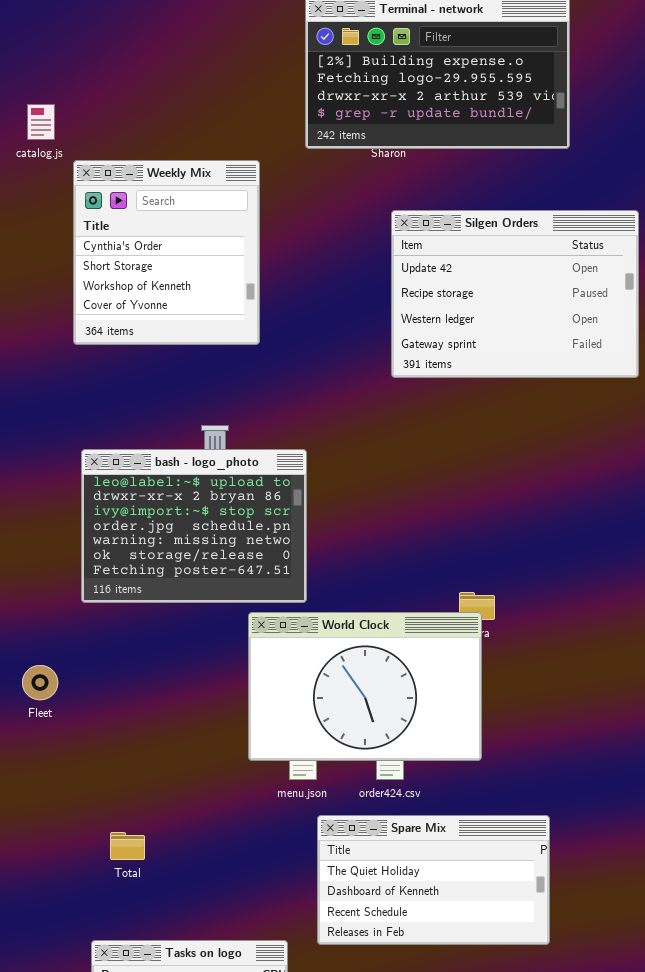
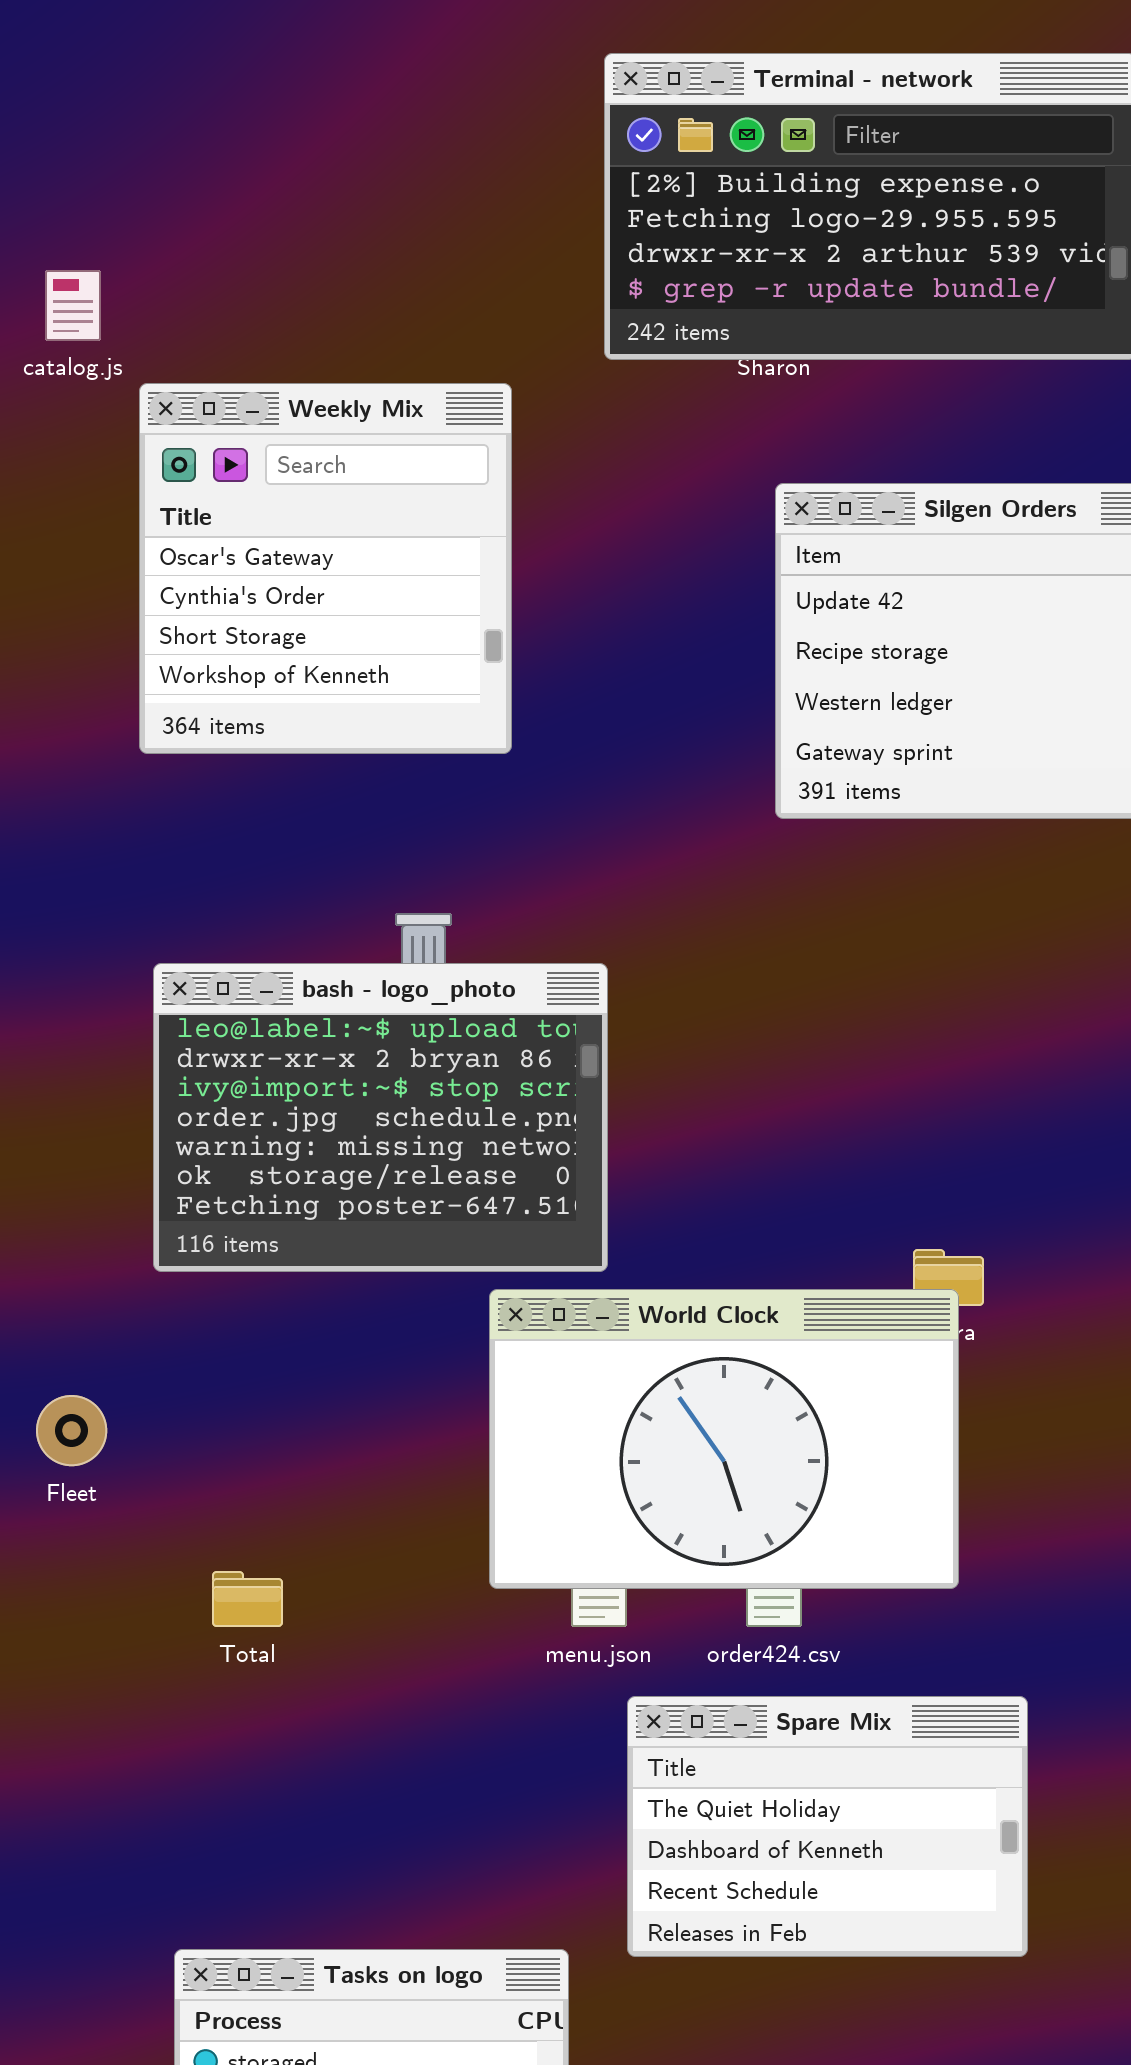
Weekly Mix: [73,160,260,345] -> [139,383,512,754], scrolled up 1 row
Spare Mix: [317,815,550,945] -> [627,1696,1028,1957], resized
Total: [110,832,145,860] -> [212,1571,283,1627], moved

